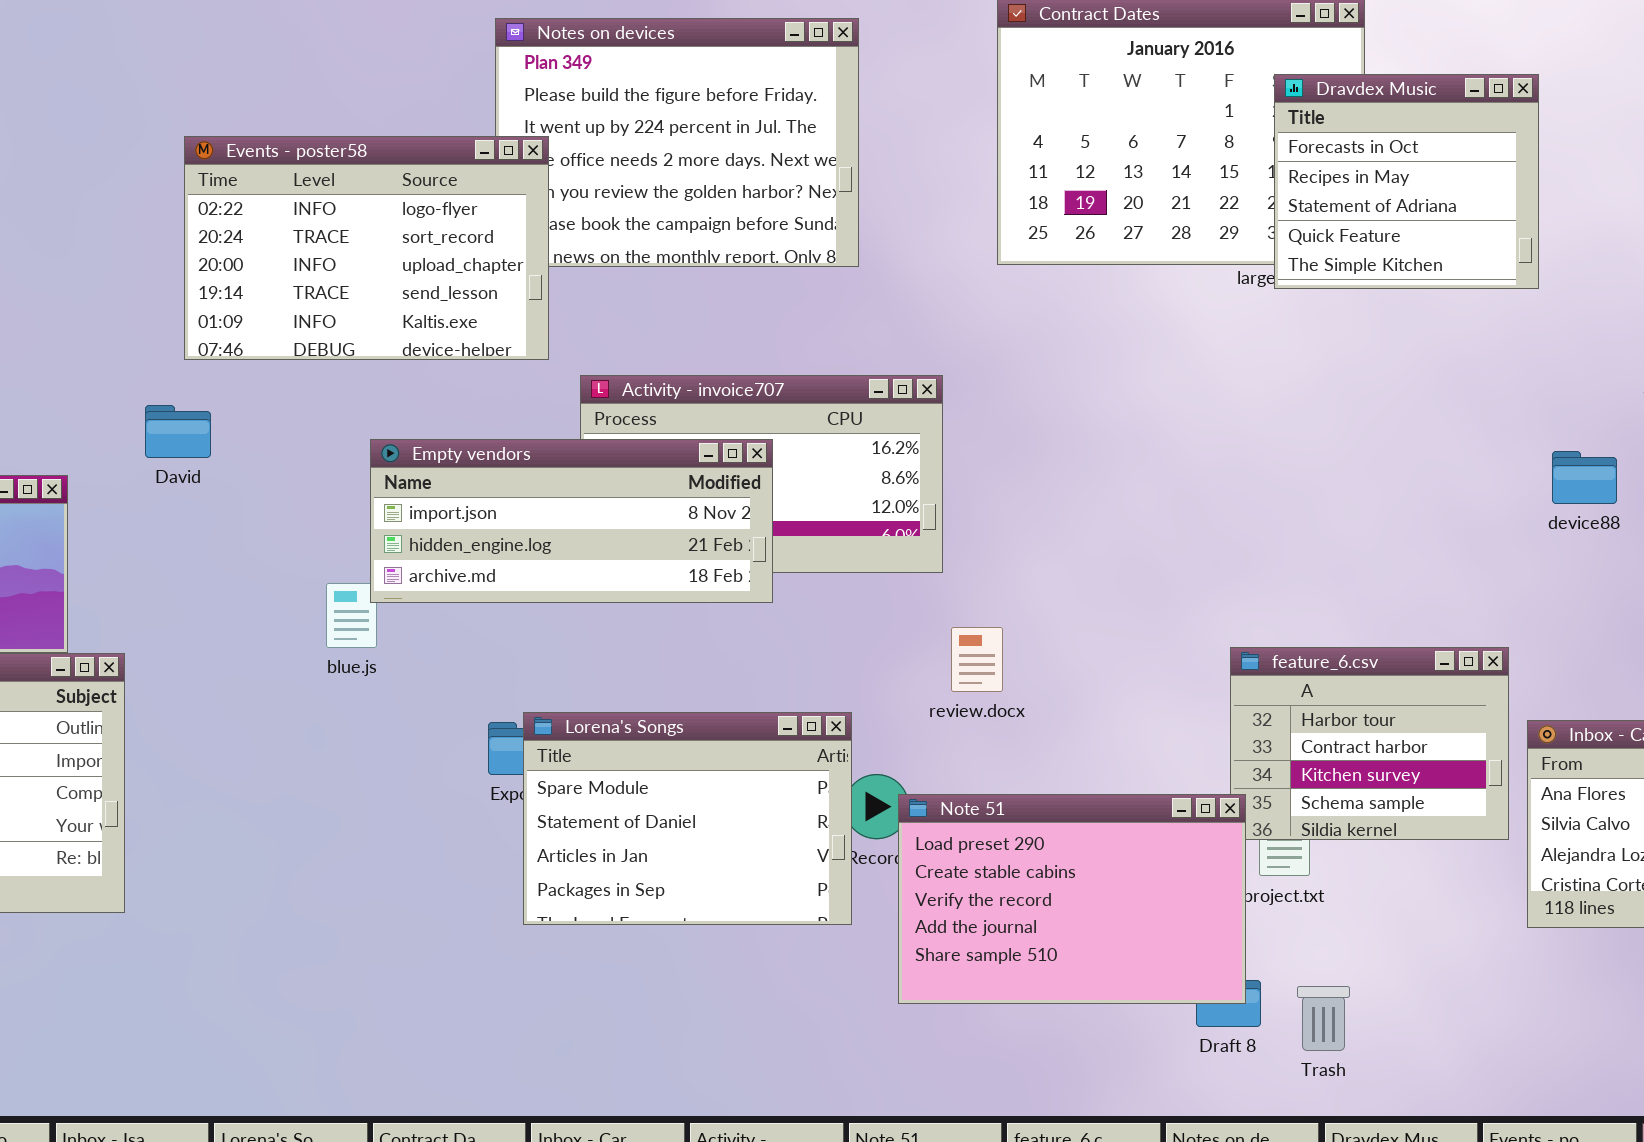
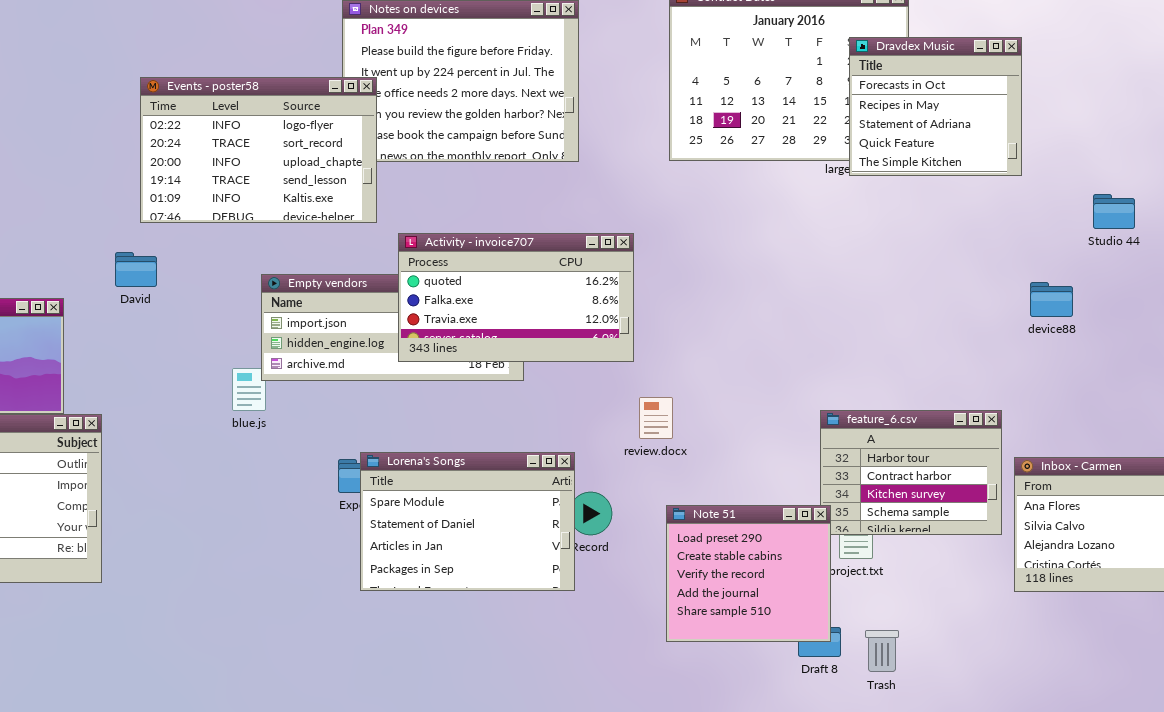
Activity - invoice707: [580,375,943,573] -> [398,233,634,362], raised
Note 51: [898,794,1246,1004] -> [666,505,831,642], resized

